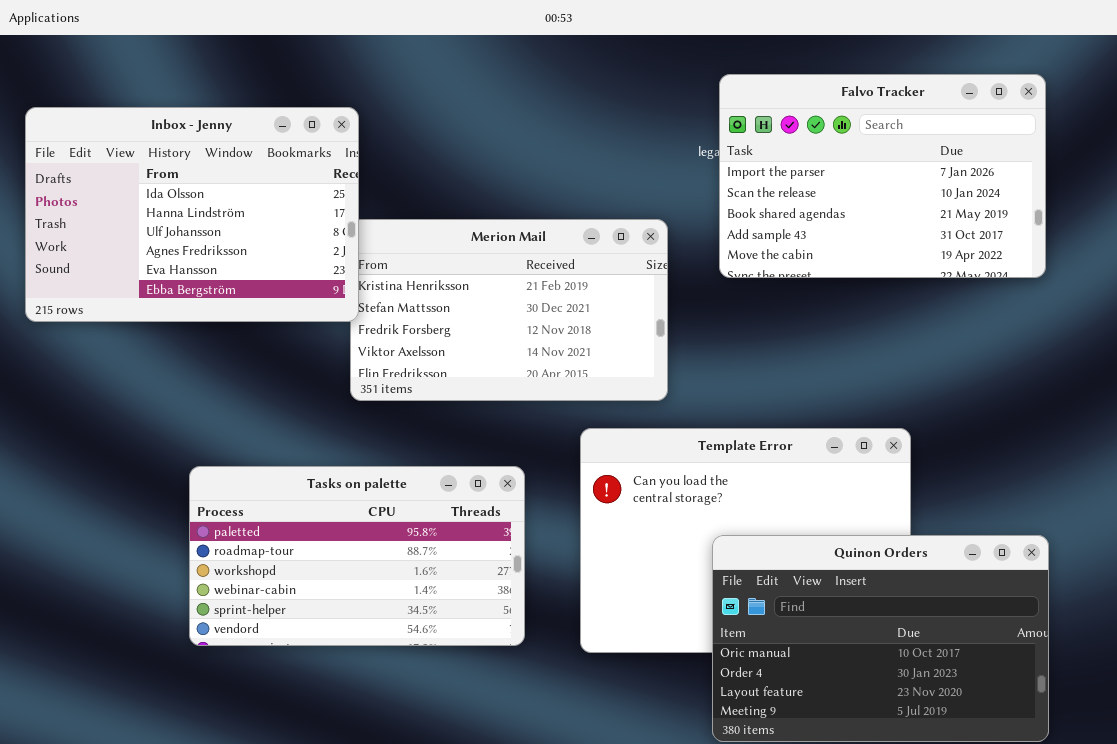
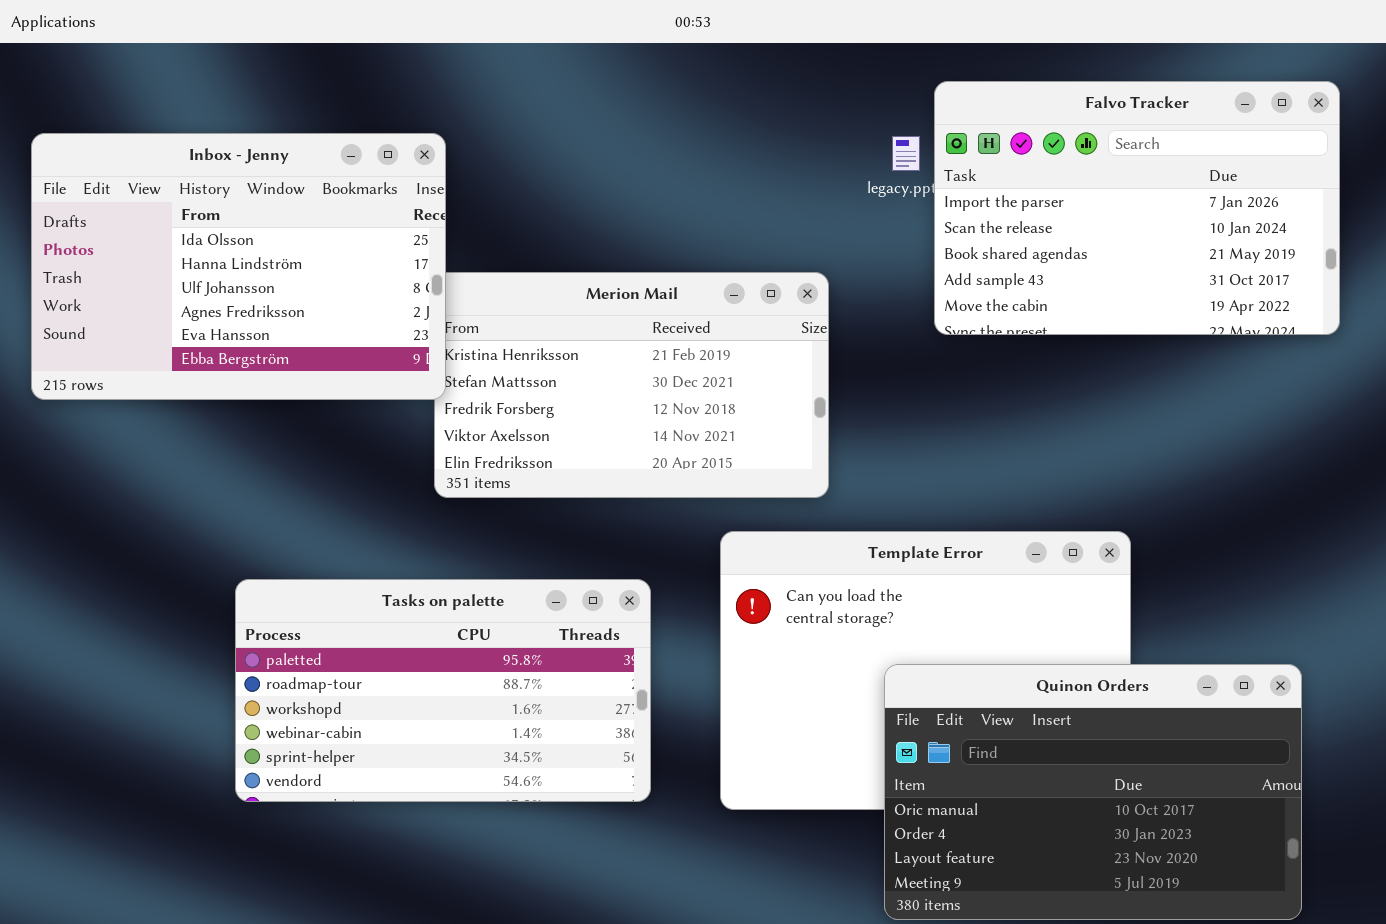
Falvo Tracker: [719,74,1046,278] -> [934,81,1340,335], moved

